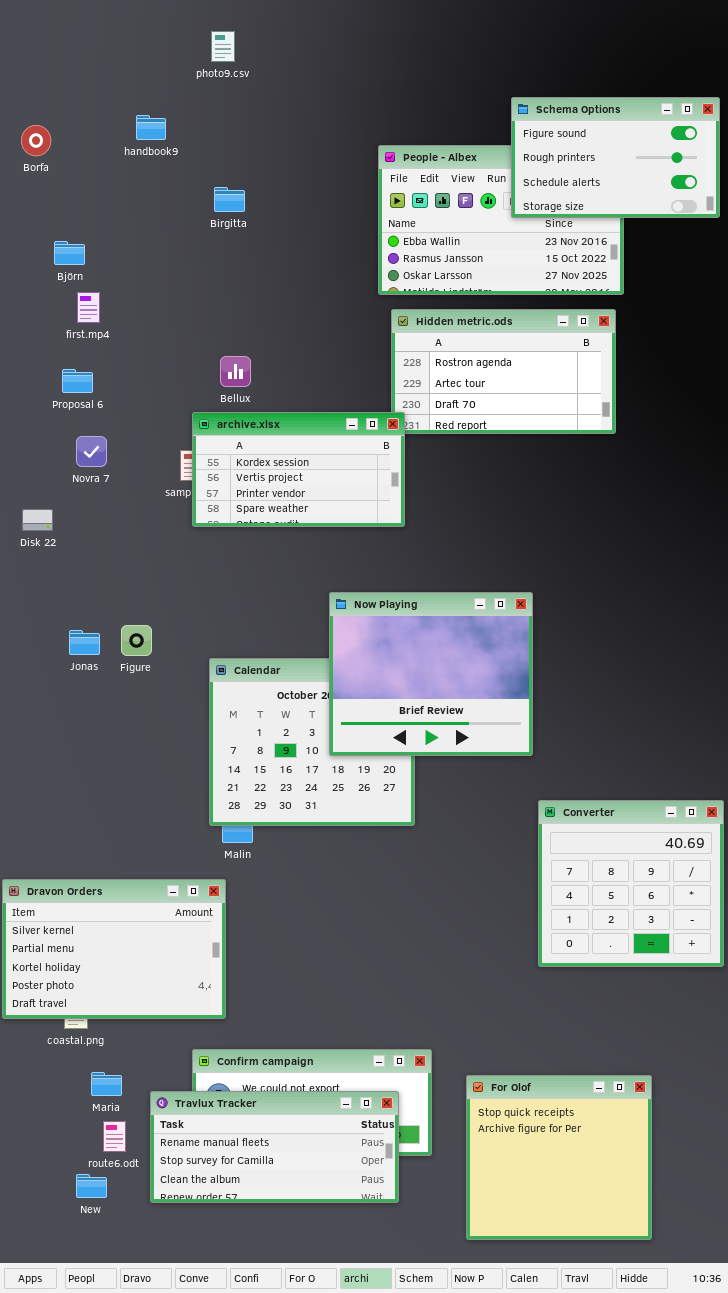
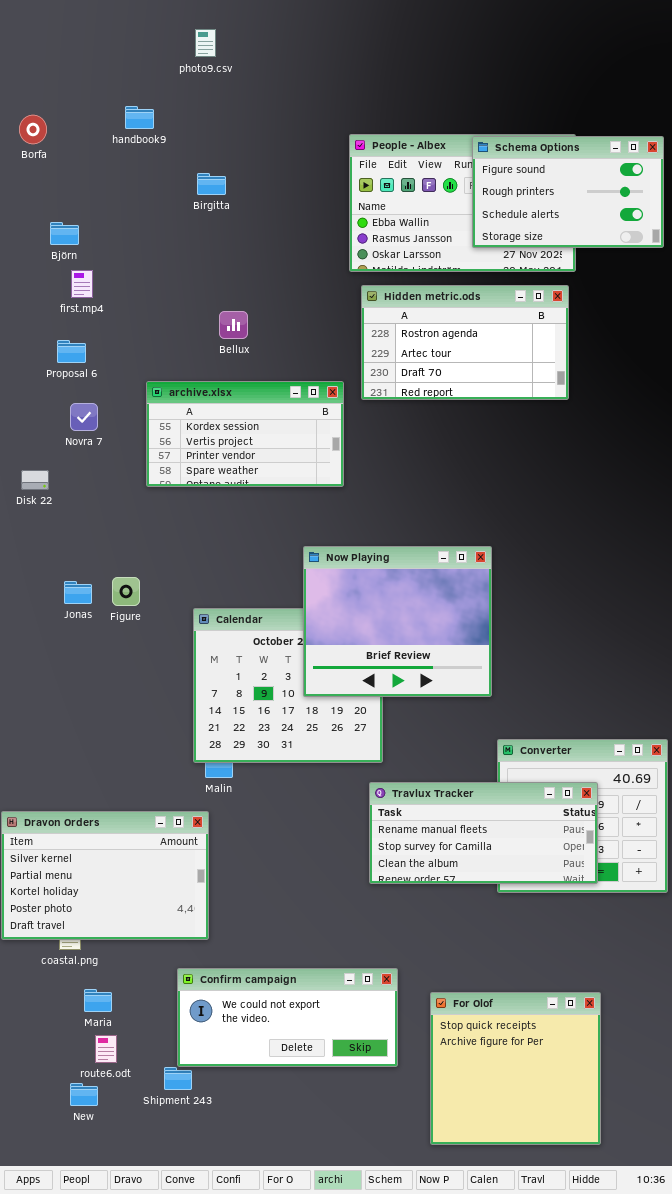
Schema Options: [511,97,720,218] -> [472,136,664,248], moved
Bellux: [220,356,251,387] -> [219,311,248,339], moved
archive.xlsx: [192,412,405,527] -> [146,381,344,487], moved
Travlux Tracker: [150,1091,399,1203] -> [369,782,598,884], moved

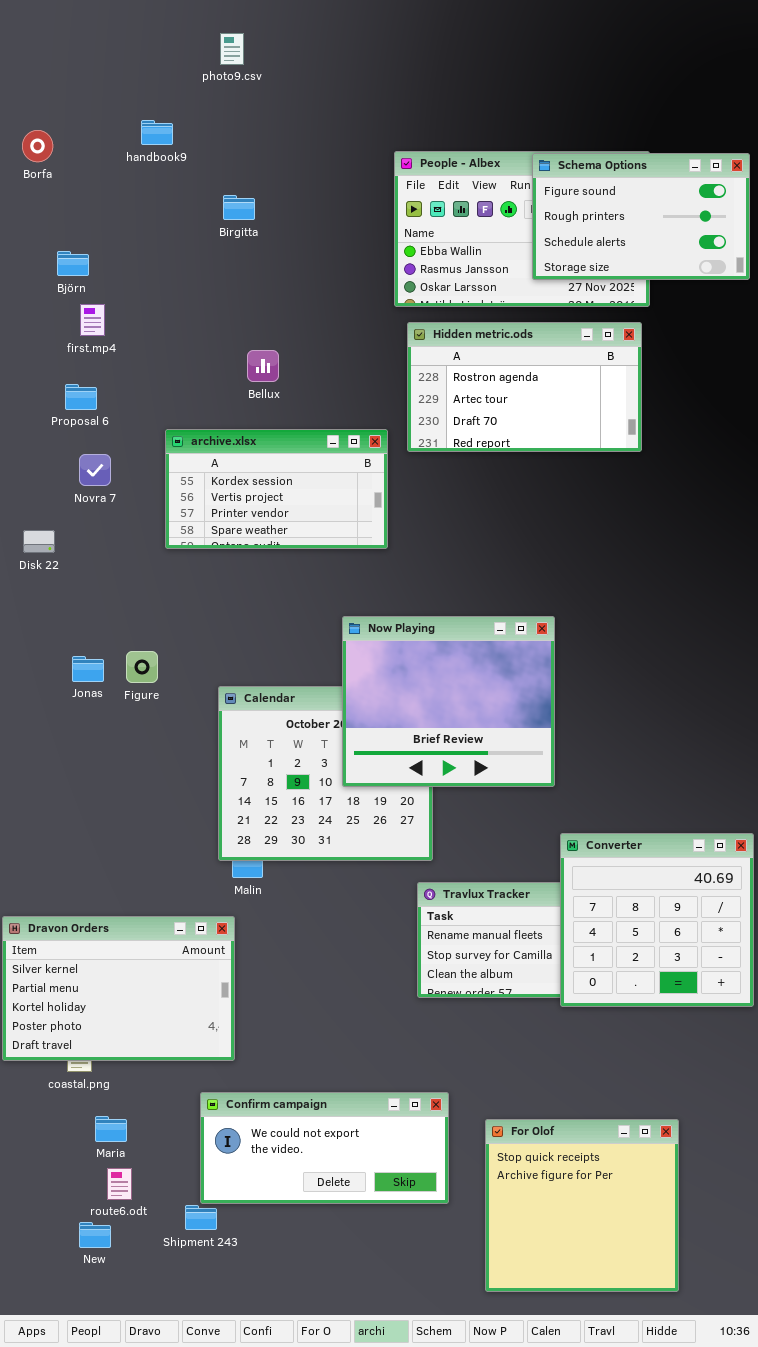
Converter: [497,739,668,893] -> [560,833,754,1007], raised

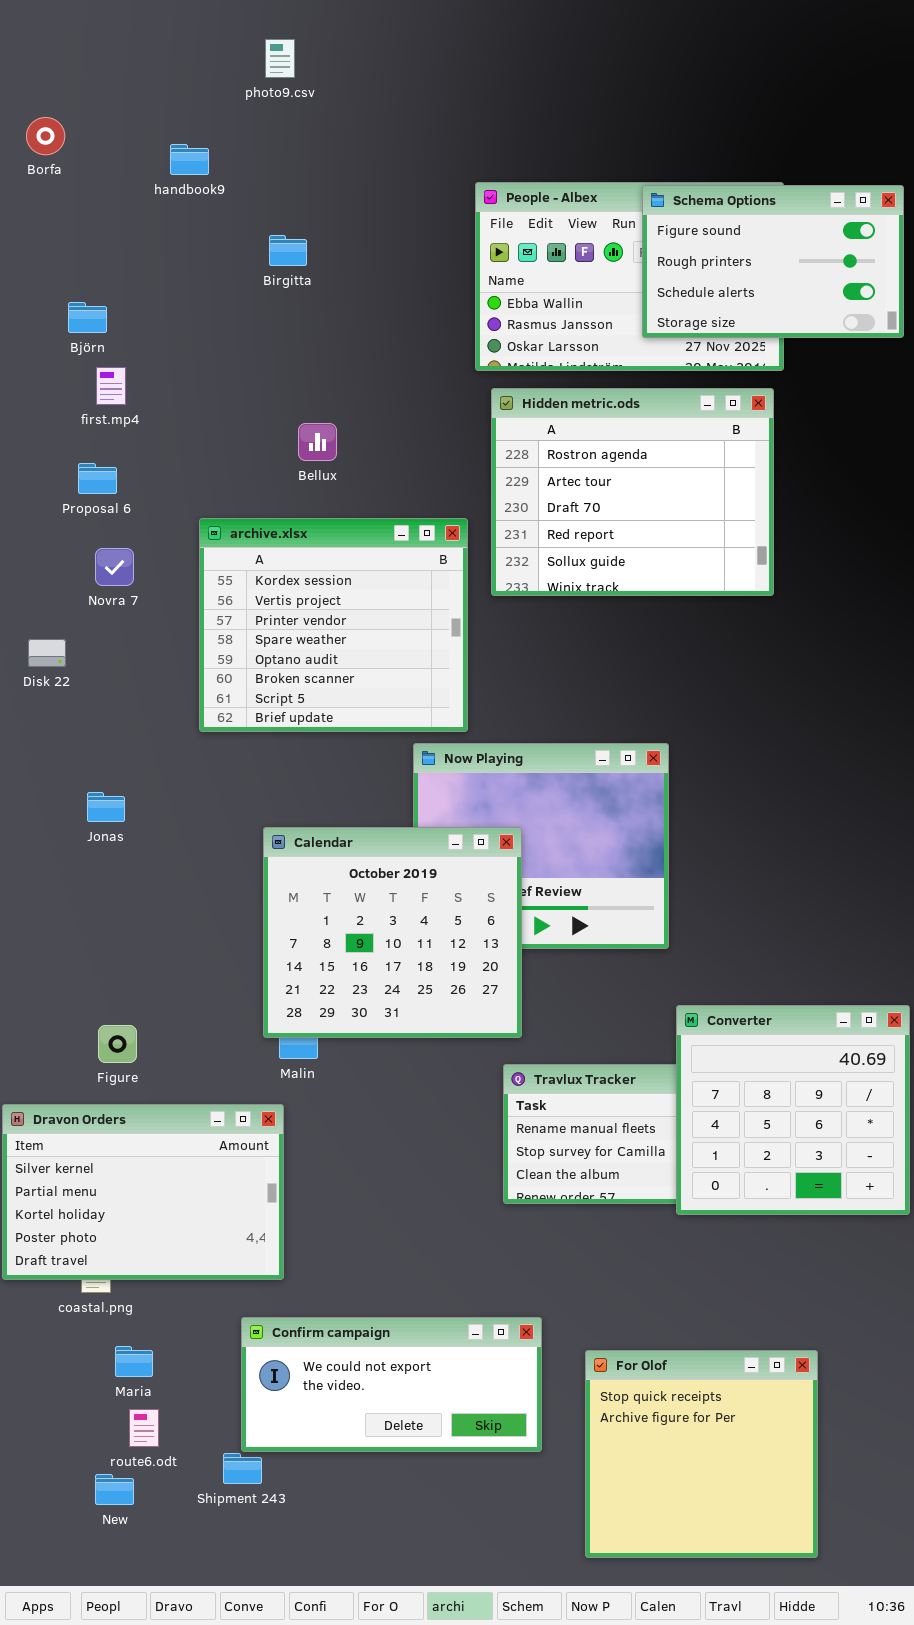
Borfa: [22,130,53,162] -> [26,117,65,155], moved
Hidden metric.ods: [407,322,642,452] -> [491,388,774,596], resized
archive.xlsx: [165,429,388,549] -> [199,518,468,732], resized
Figure: [126,651,158,683] -> [98,1025,137,1063], moved
Calendar: [218,686,433,861] -> [263,827,522,1038], raised

